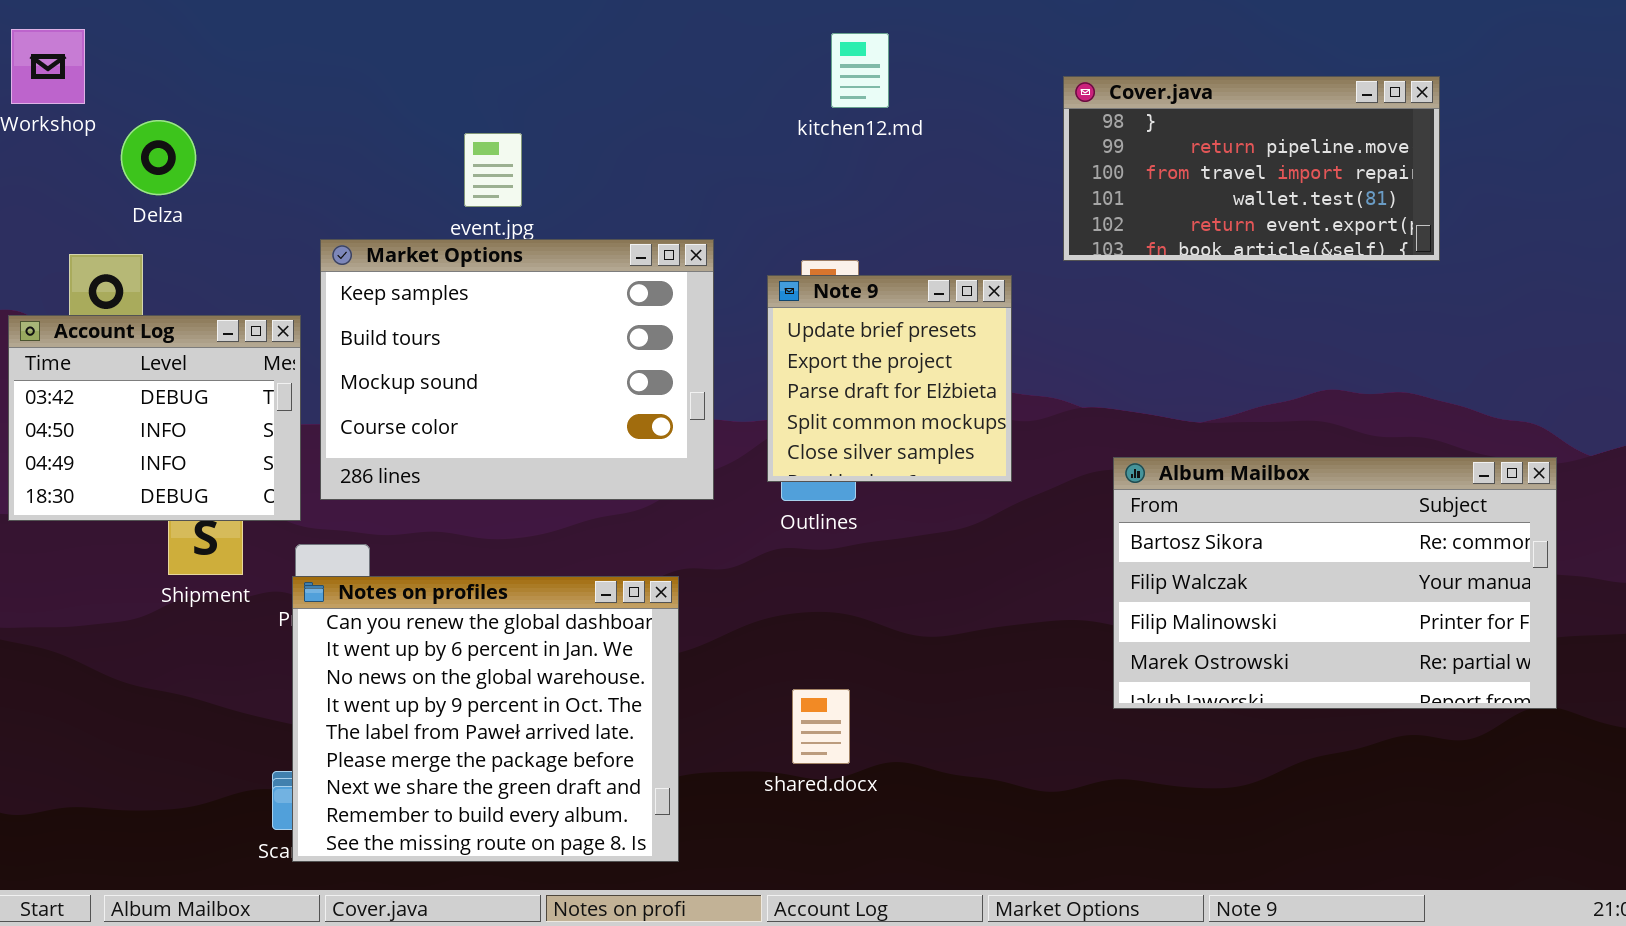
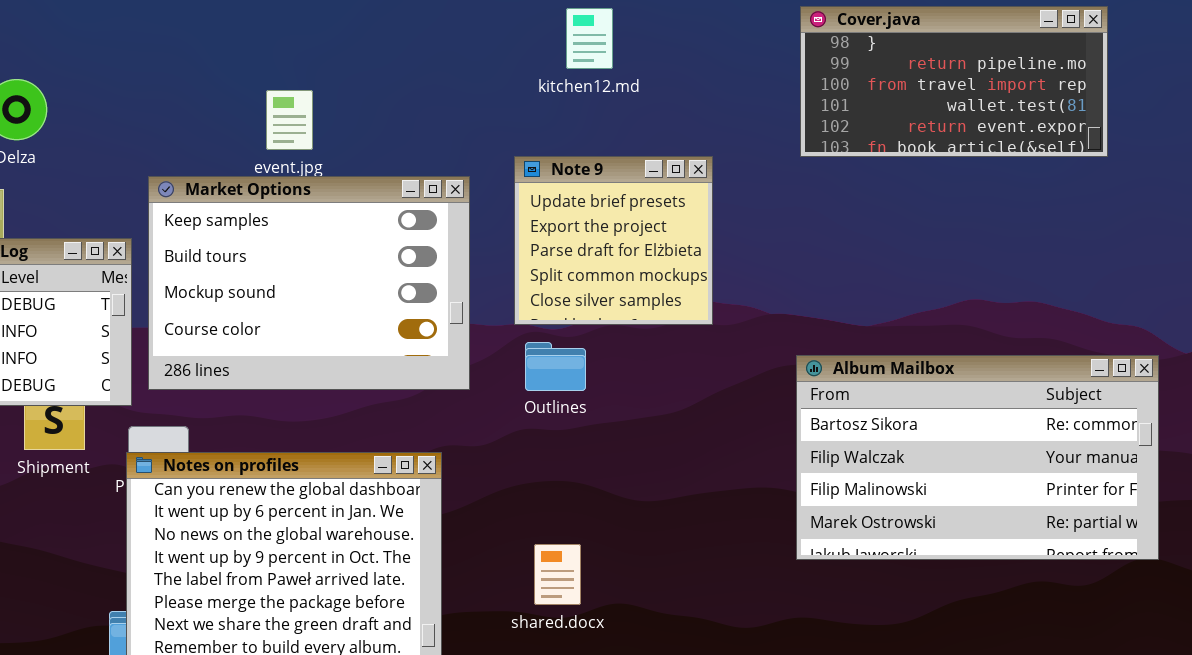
Cover.java: [1063,76,1440,261] -> [800,6,1108,157], moved
Note 9: [767,275,1012,482] -> [514,156,713,325], moved

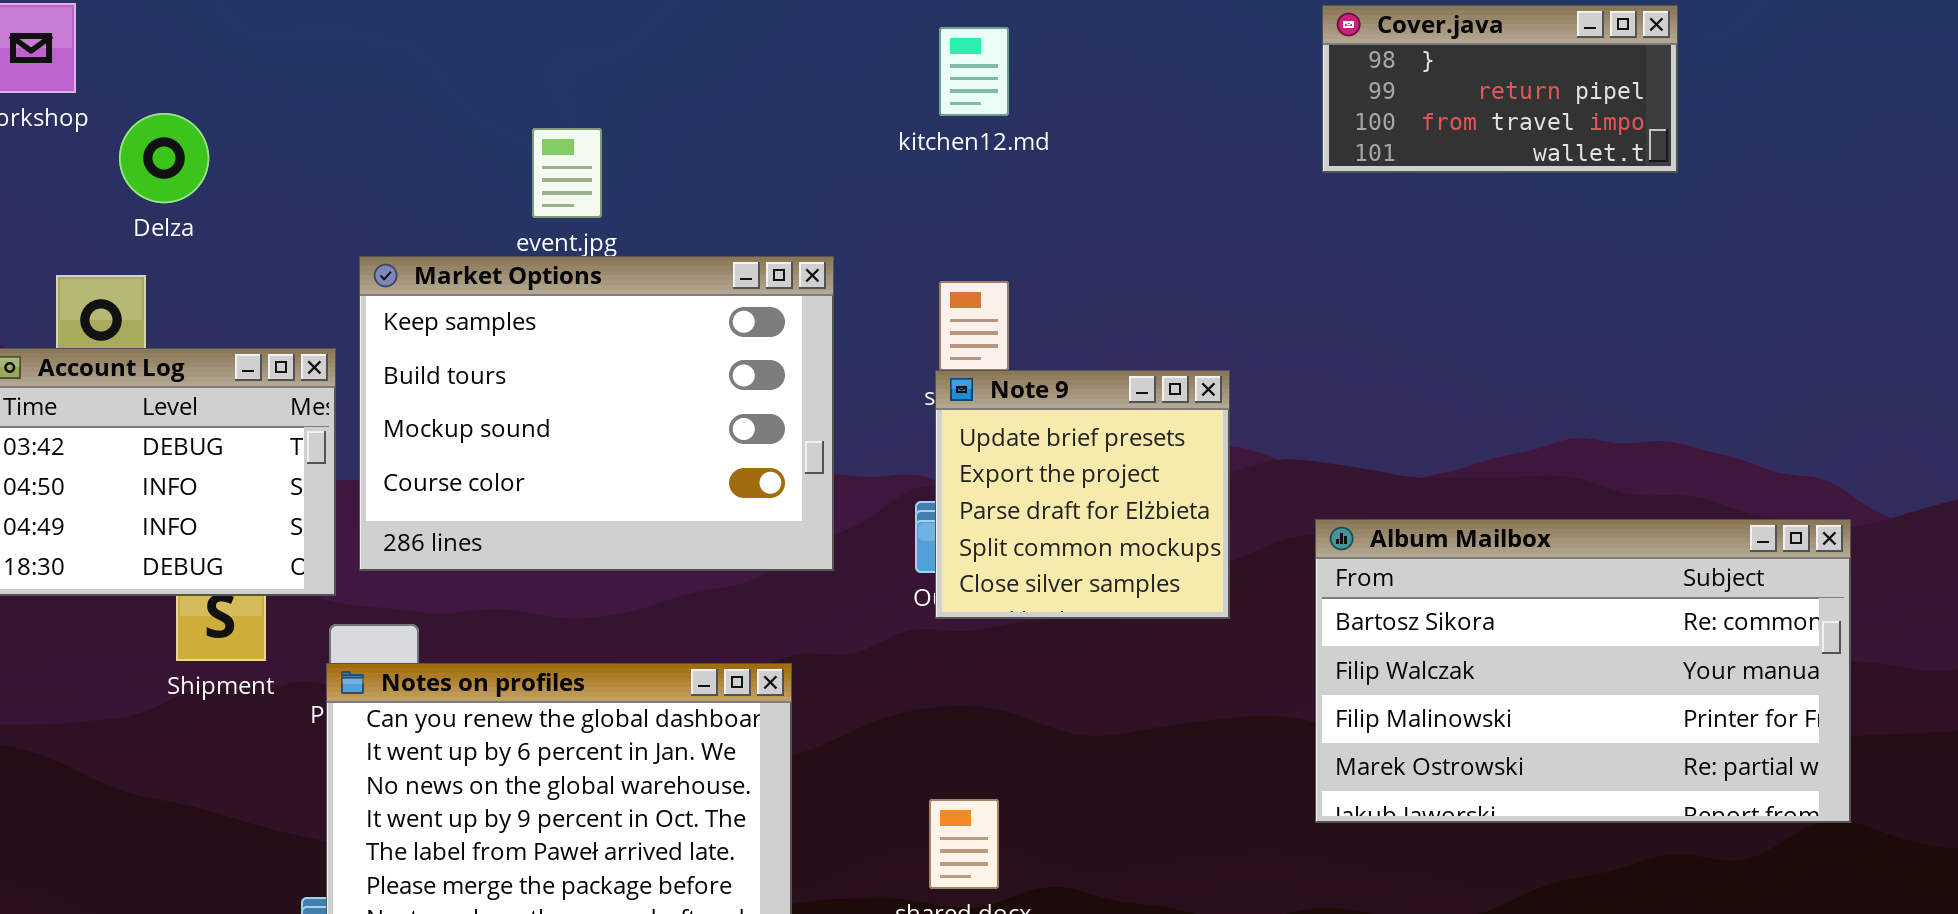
Cover.java: [800,6,1108,157] -> [1322,5,1678,173], resized
kitchen12.md: [566,8,613,69] -> [939,27,1009,116], moved
Note 9: [514,156,713,325] -> [935,370,1230,619], moved

